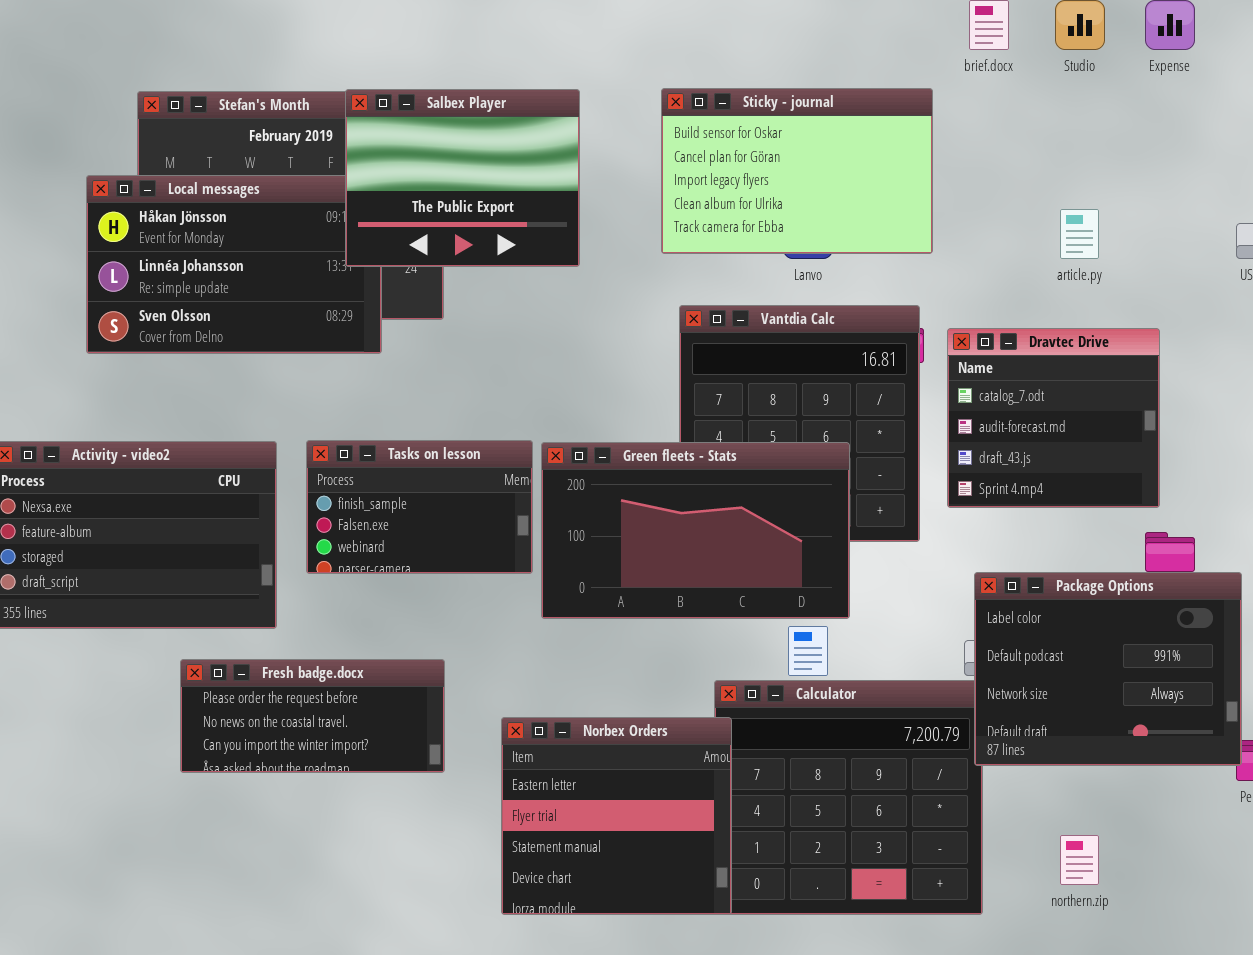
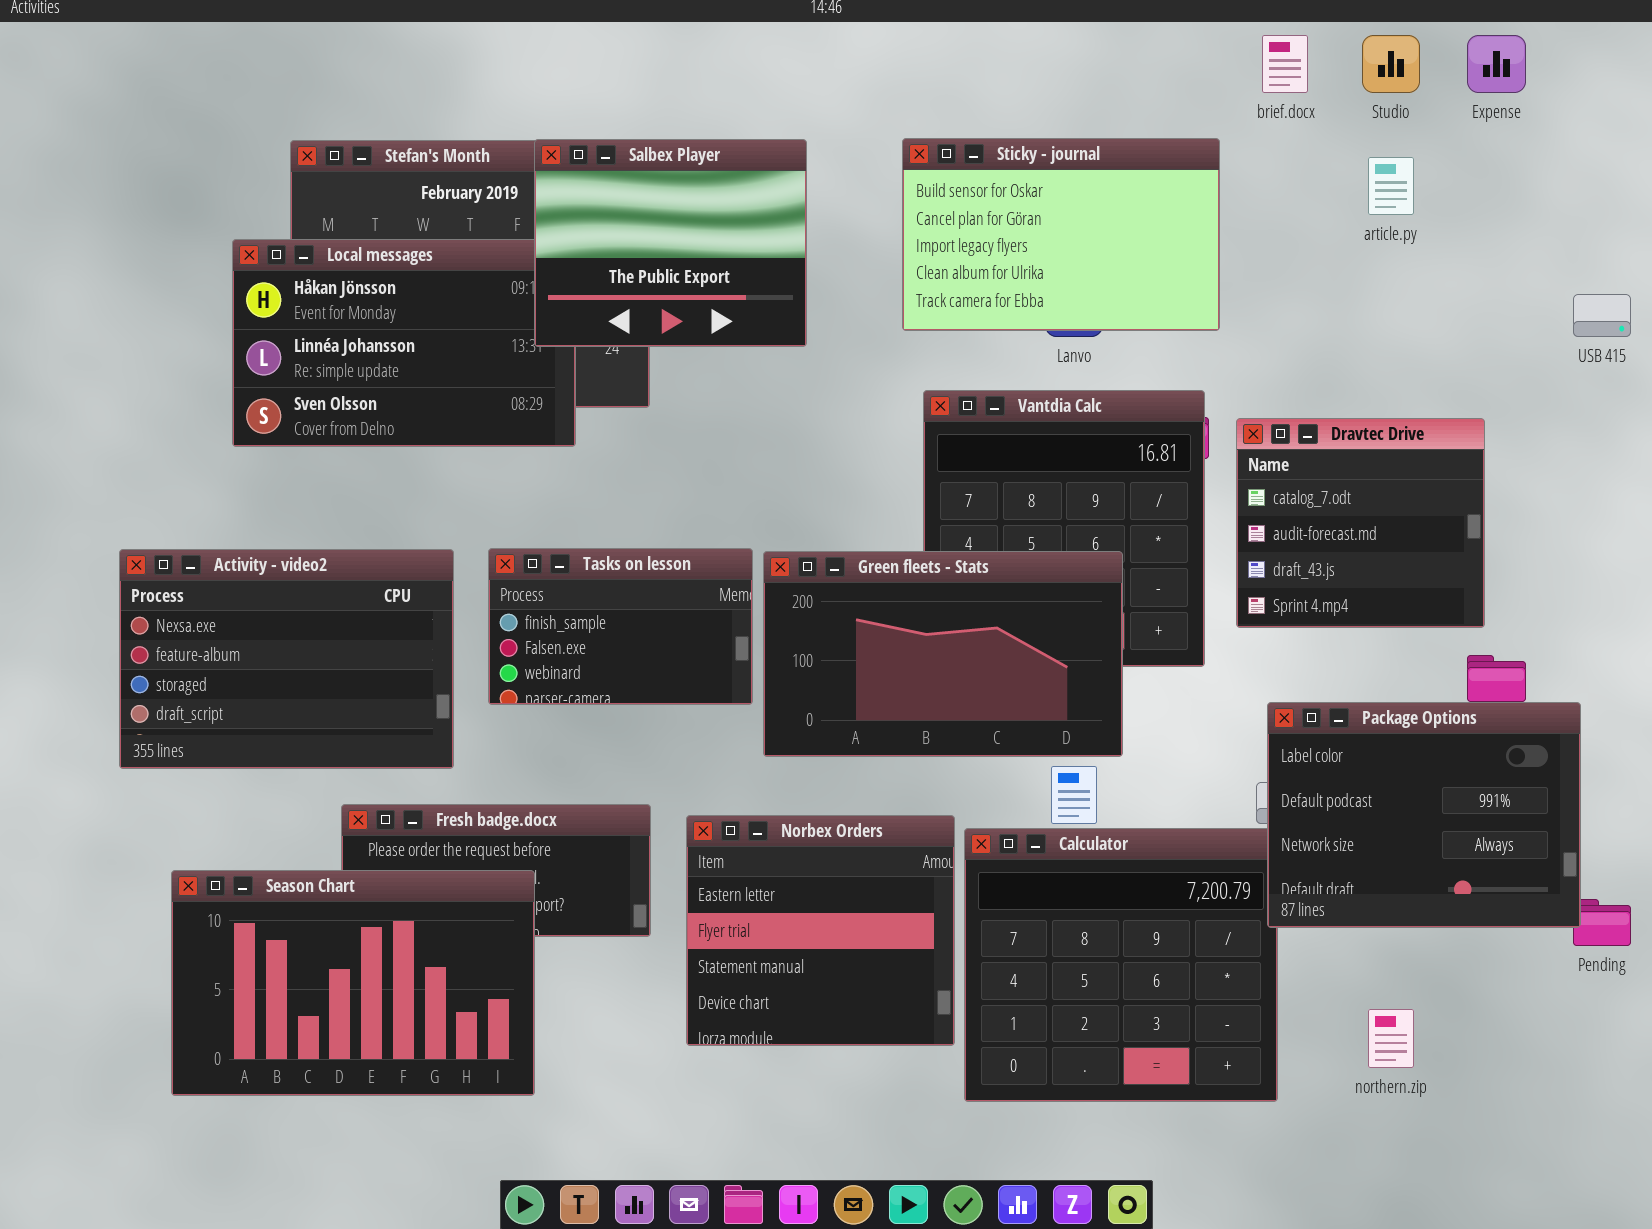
article.py: [1060,209,1099,259] -> [1368,157,1414,215], moved
Season Chart: none -> [171,870,535,1096], opened
Norbex Orders: [501,717,732,915] -> [686,815,955,1046], moved

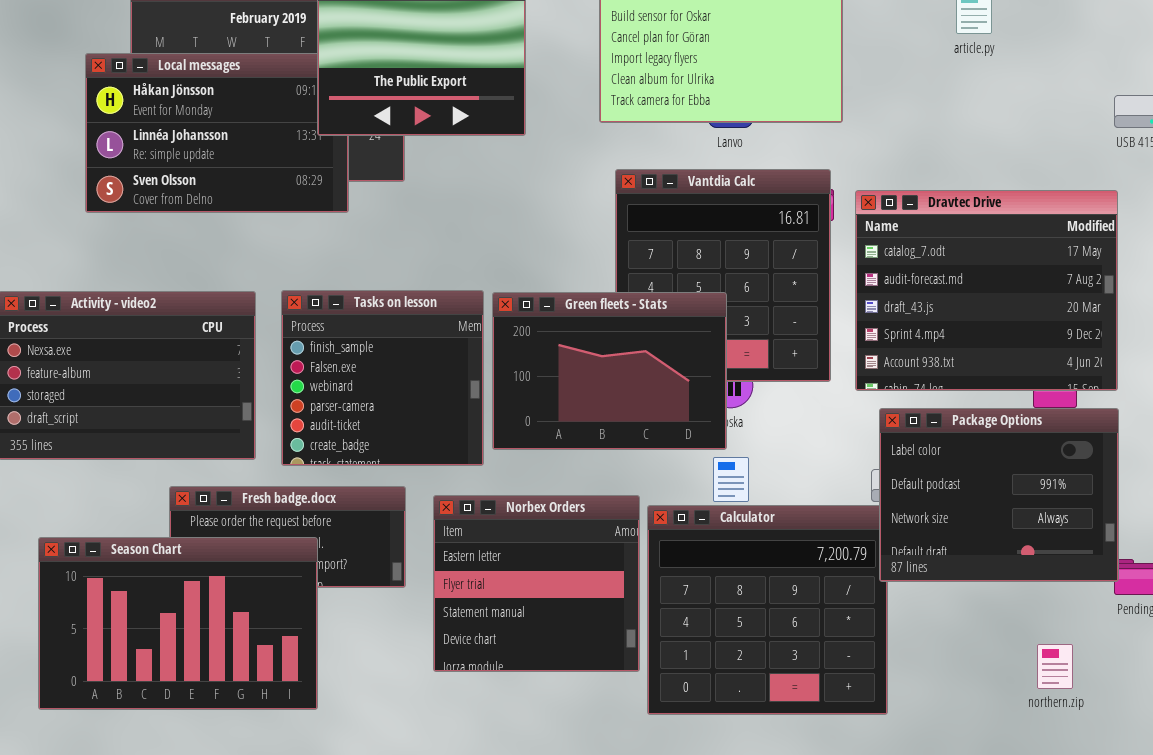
Dravtec Drive: [1236,418,1485,628] -> [855,190,1118,391], resized
Tasks on lesson: [488,548,753,705] -> [281,290,484,466], resized
Green fleets - Stats: [763,551,1123,757] -> [492,292,727,450], resized
northern.zip: [1368,1009,1414,1068] -> [1037,644,1073,689], moved

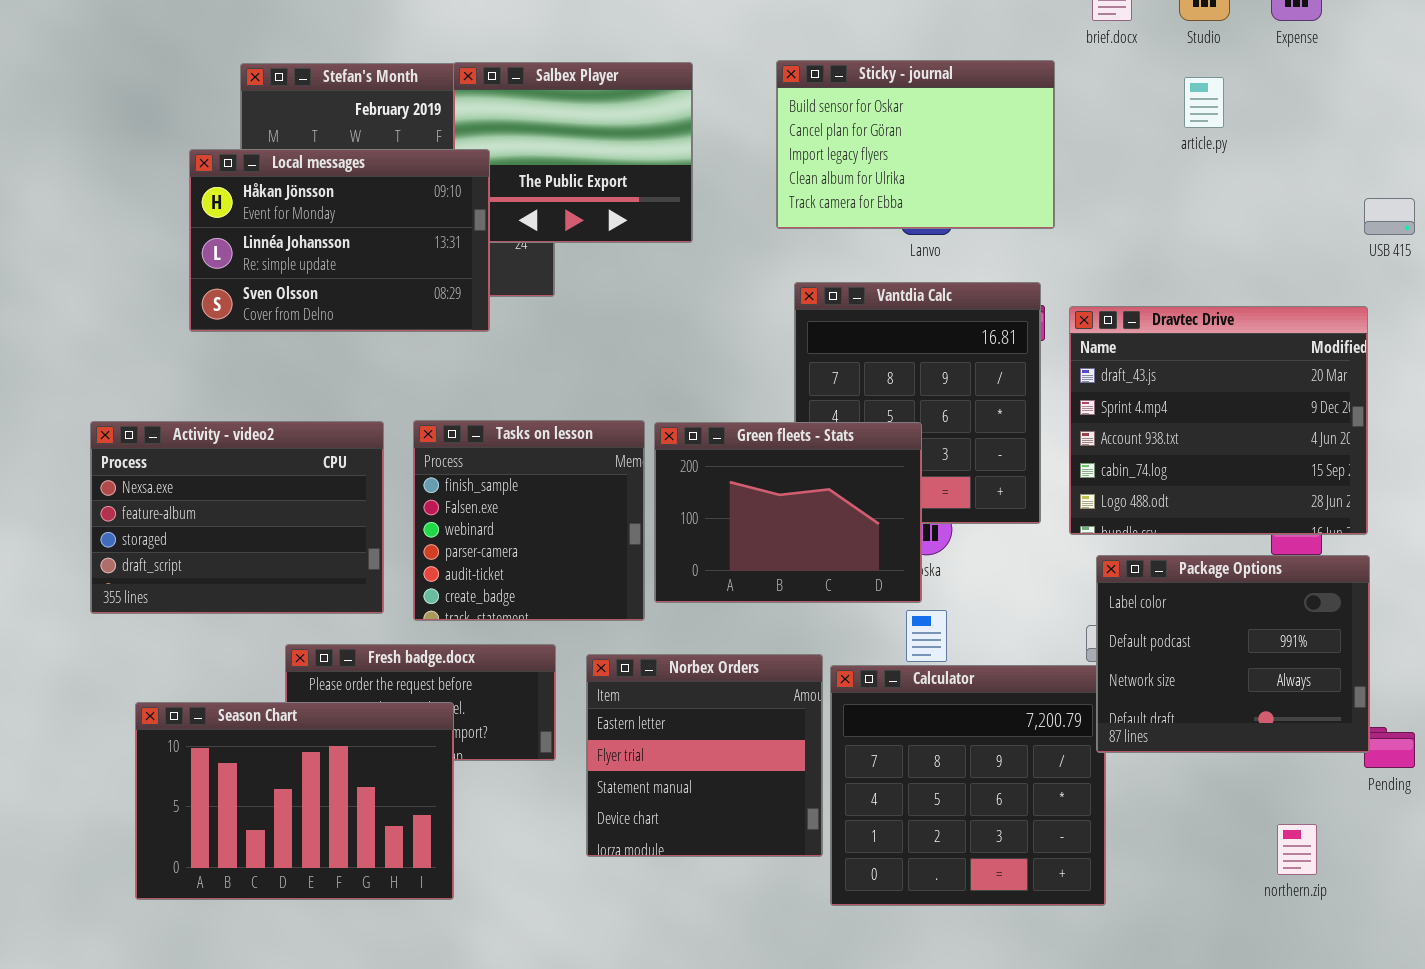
Local messages: [85,53,349,213] -> [189,149,490,332], raised
Dravtec Drive: [855,190,1118,391] -> [1069,306,1368,535], scrolled down 2 rows

